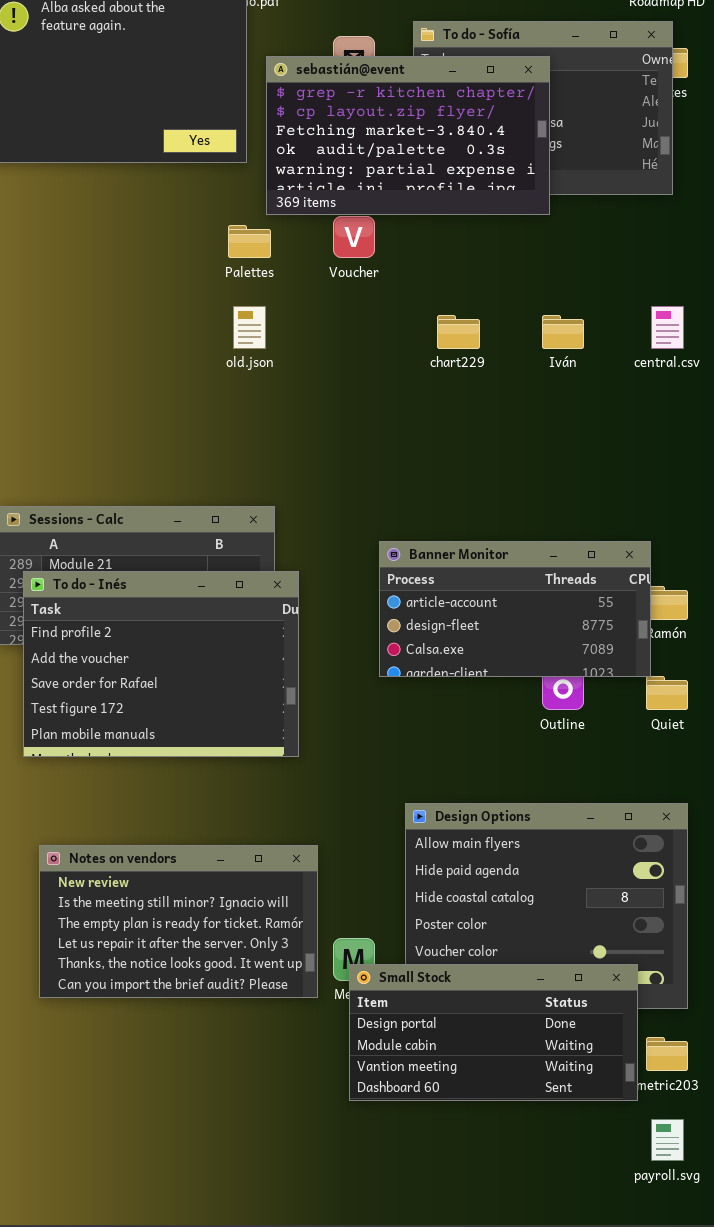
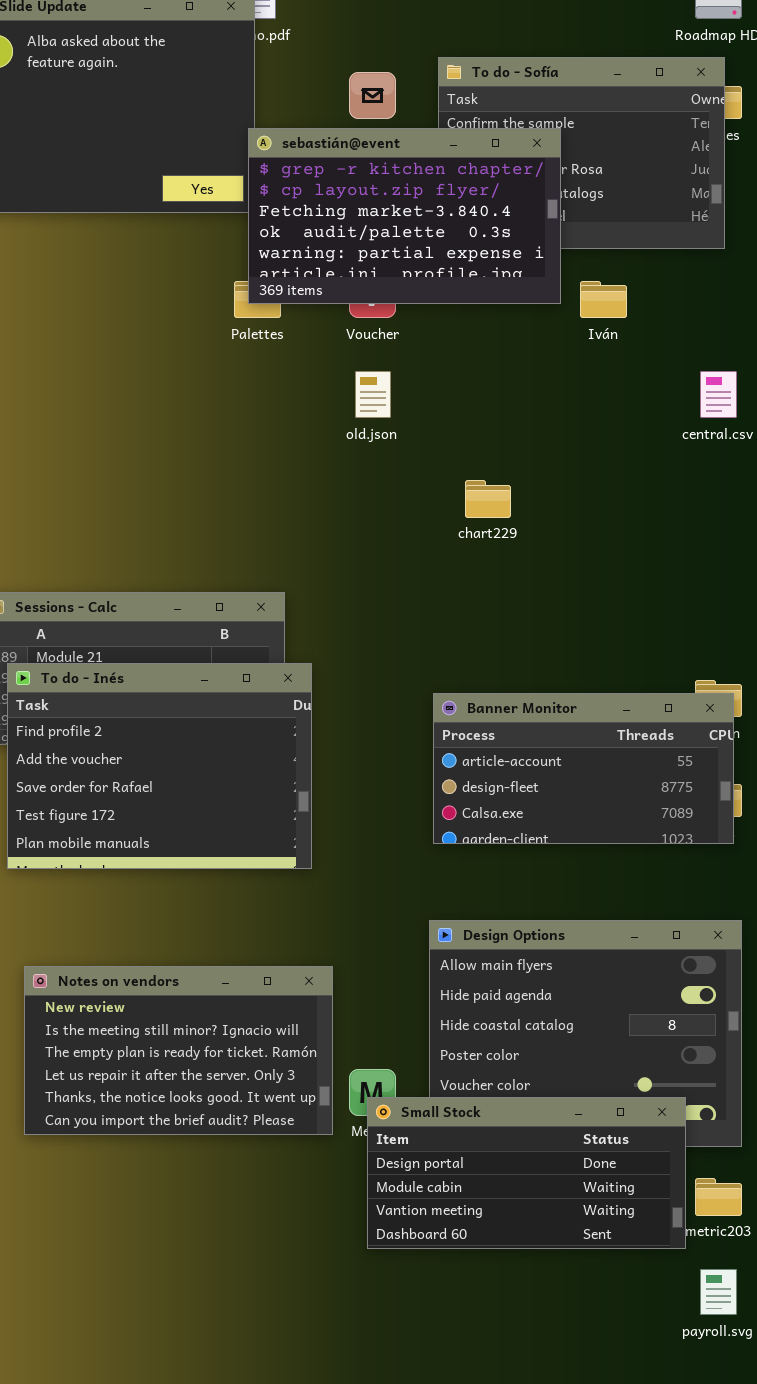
sebastián@event: [266,56,550,215] -> [248,128,561,304], moved
old.json: [233,306,266,349] -> [355,371,391,418], moved
chart229: [437,315,480,349] -> [465,480,511,518], moved
Iván: [542,315,584,349] -> [580,281,627,318], moved
Banner Monitor: [379,541,651,677] -> [433,693,734,844], moved

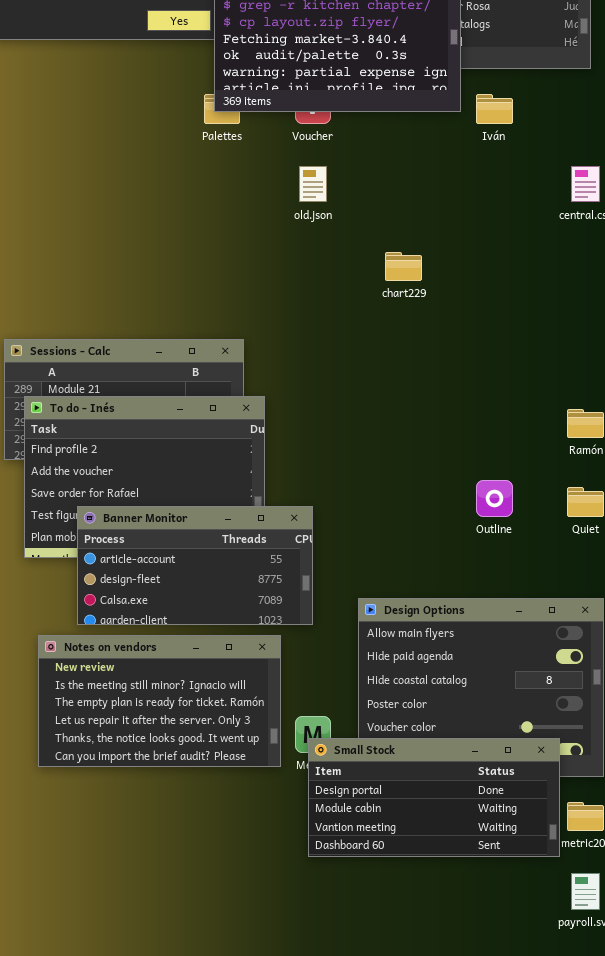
Banner Monitor: [433,693,734,844] -> [77,506,313,625], moved

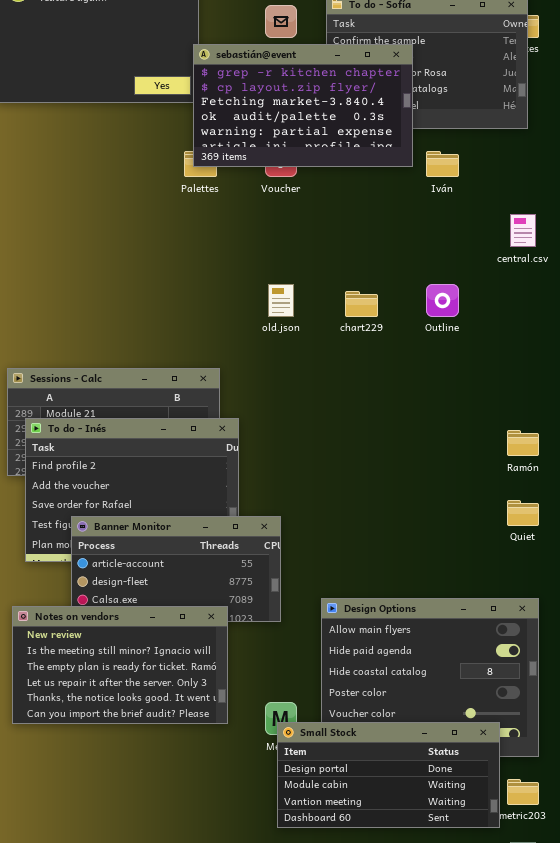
old.json: [299,166,327,202] -> [268,284,294,317], moved
Outline: [476,480,513,517] -> [426,284,459,317], moved
Notes on vendors: [38,635,281,767] -> [12,606,228,724], moved

